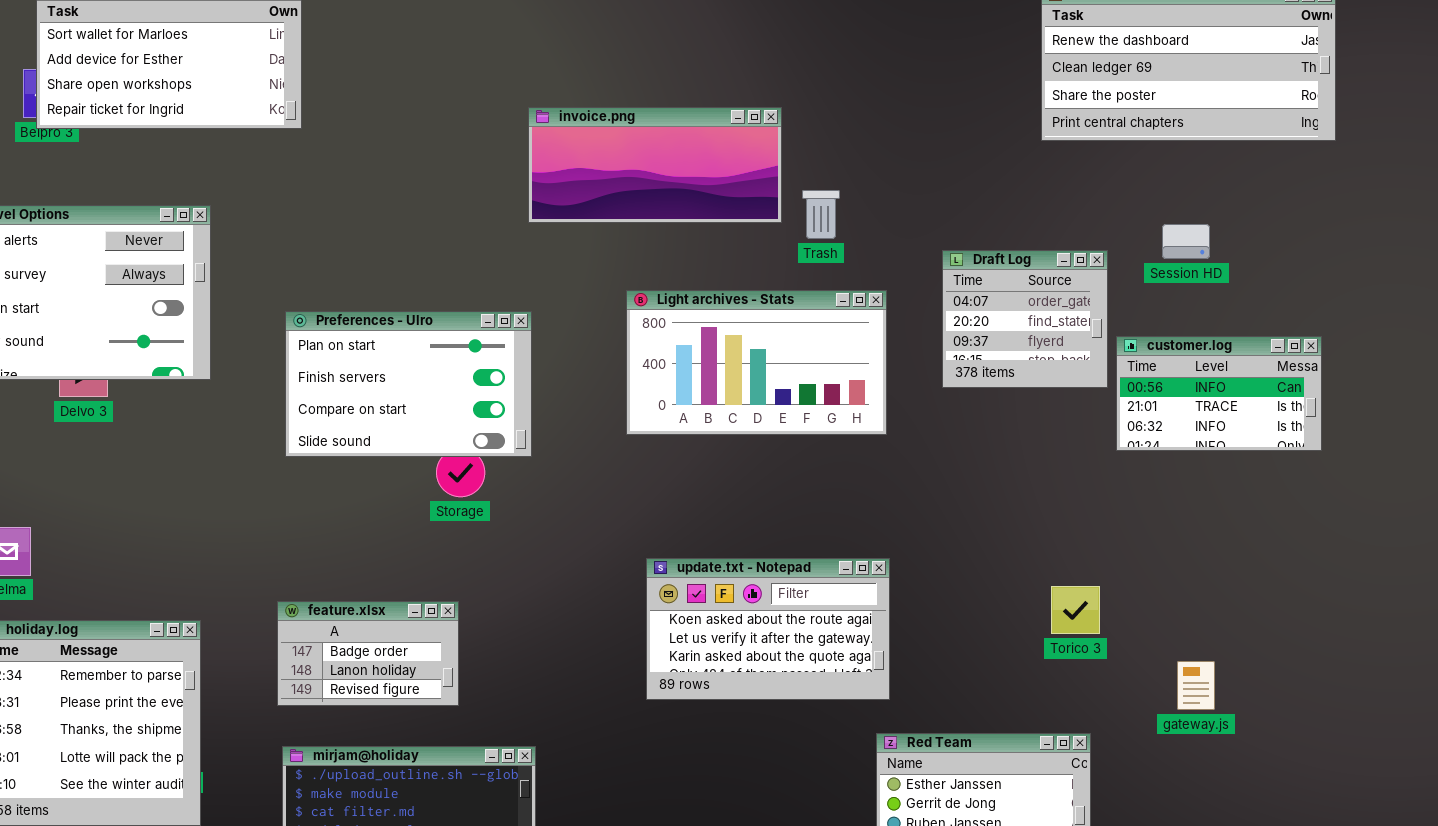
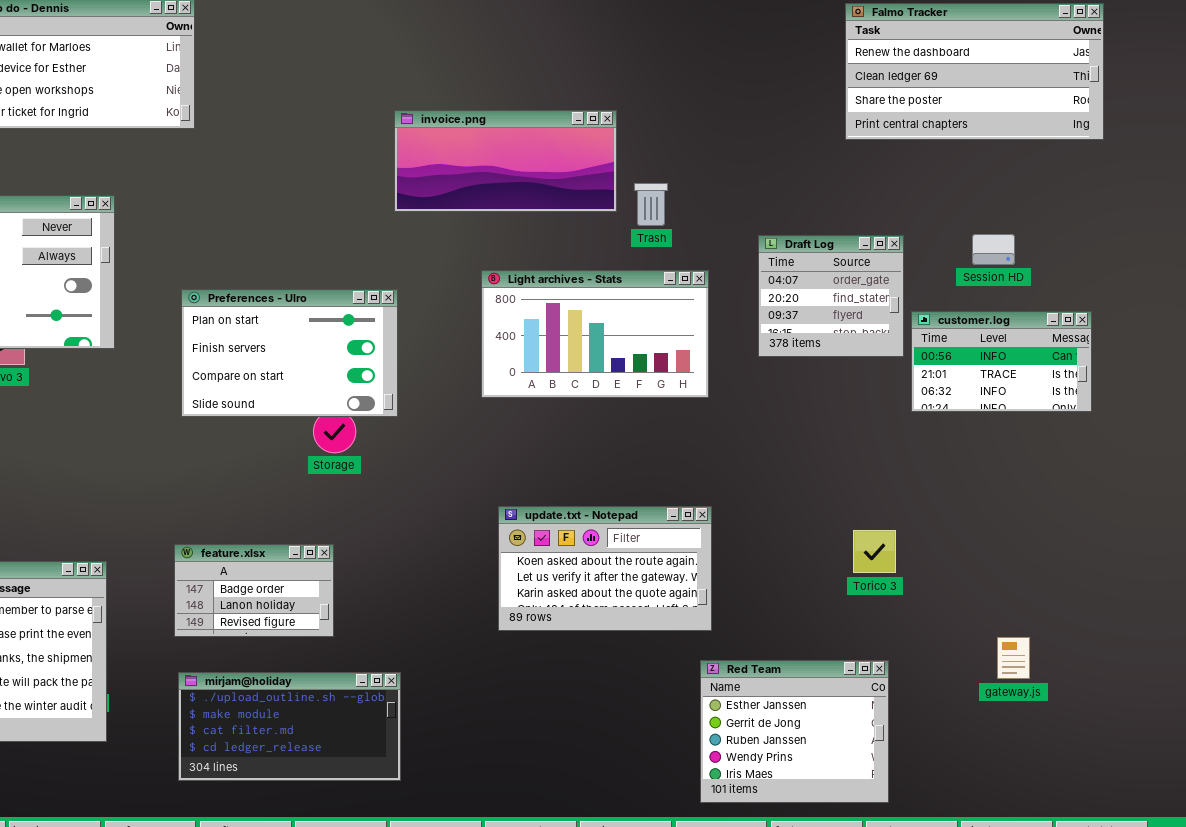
Session HD: [1162,224,1210,259] -> [972,234,1015,265], moved
gateway.js: [1177,661,1215,710] -> [997,637,1030,679], moved

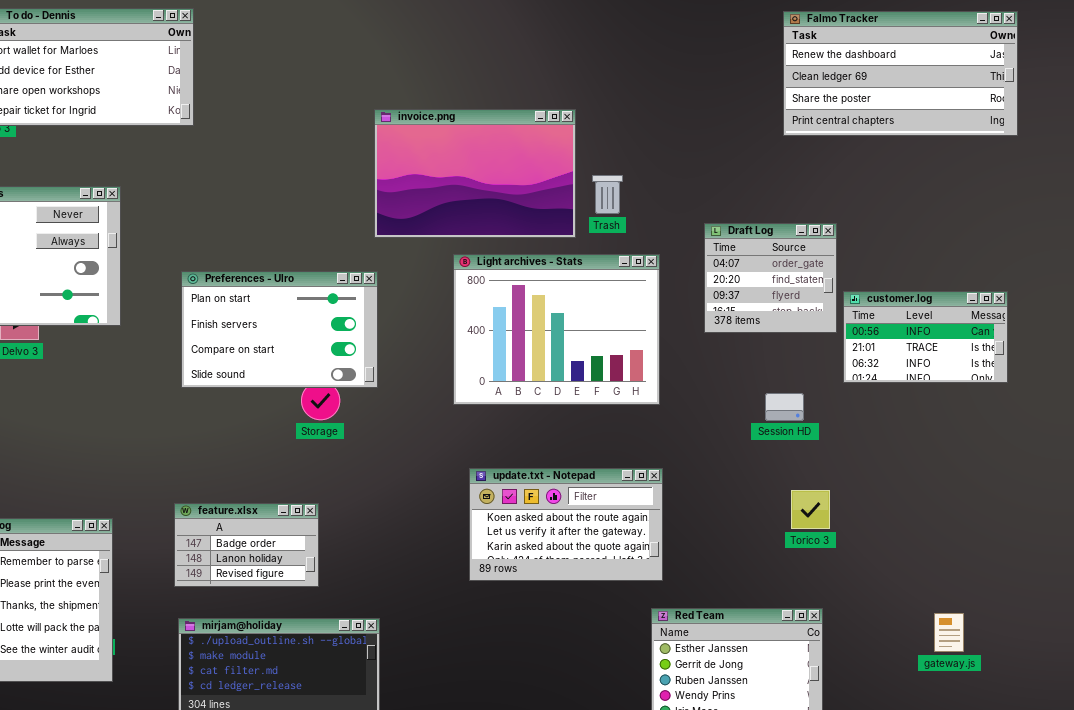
invoice.png: [394,110,617,212] -> [374,109,576,238], resized
Session HD: [972,234,1015,265] -> [765,393,804,421], moved
Light archives - Stats: [481,270,709,398] -> [453,254,660,405], resized
gateway.js: [997,637,1030,679] -> [934,613,964,652], moved

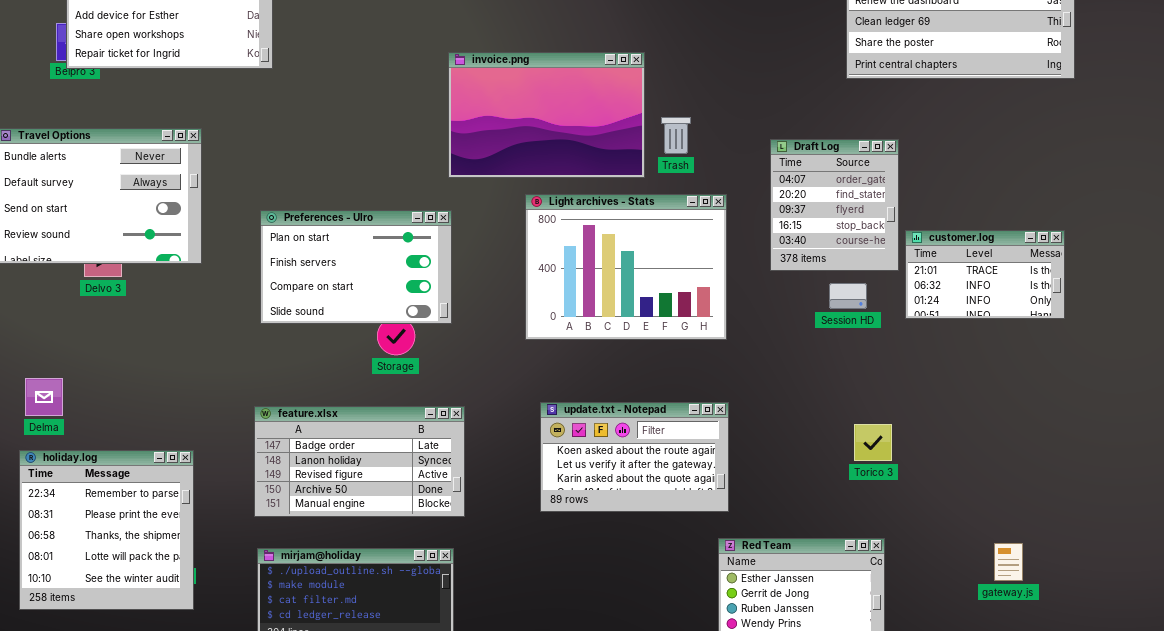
Draft Log: [704,223,837,333] -> [770,139,899,271], resized
customer.log: [843,291,1008,383] -> [905,230,1065,319], scrolled down 1 row
Session HD: [765,393,804,421] -> [829,283,867,309], moved
feature.xlsx: [174,503,319,587] -> [254,406,465,517], resized

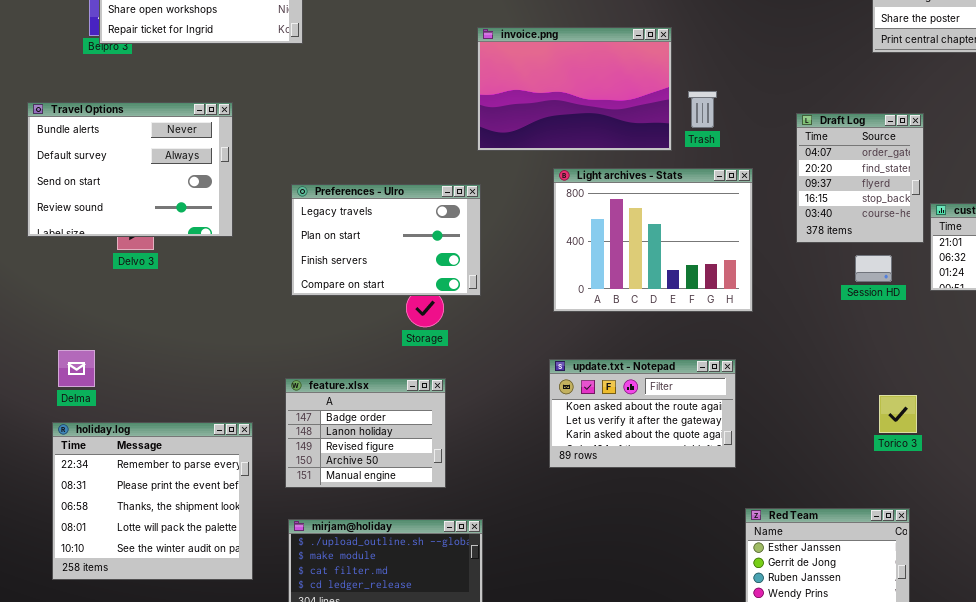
Preferences - Ulro: [260,210,452,324] -> [291,184,481,296], scrolled up 1 row
update.txt - Notepad: [540,402,729,512] -> [549,359,736,468], moved
feature.xlsx: [254,406,465,517] -> [285,378,446,488], resized
holiday.log: [19,450,194,610] -> [52,422,253,580], resized

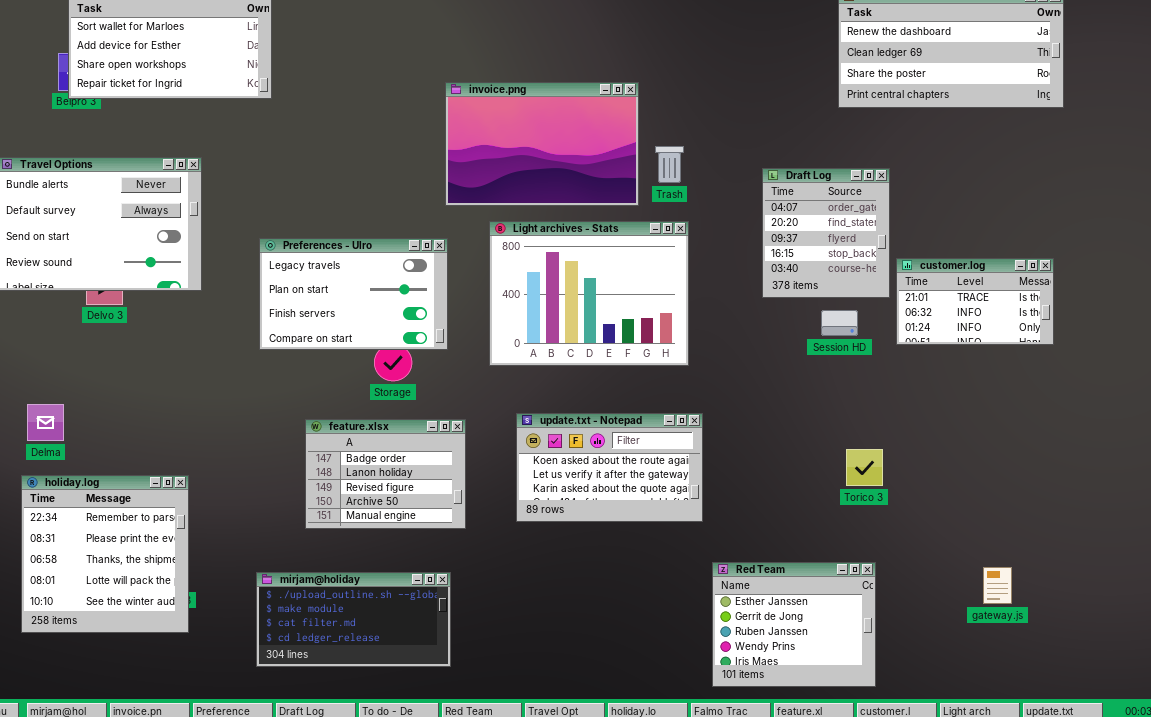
Light archives - Stats: [553,168,753,312] -> [489,221,689,366], moved
feature.xlsx: [285,378,446,488] -> [305,419,466,529], moved
holiday.log: [52,422,253,580] -> [21,475,189,633], resized

